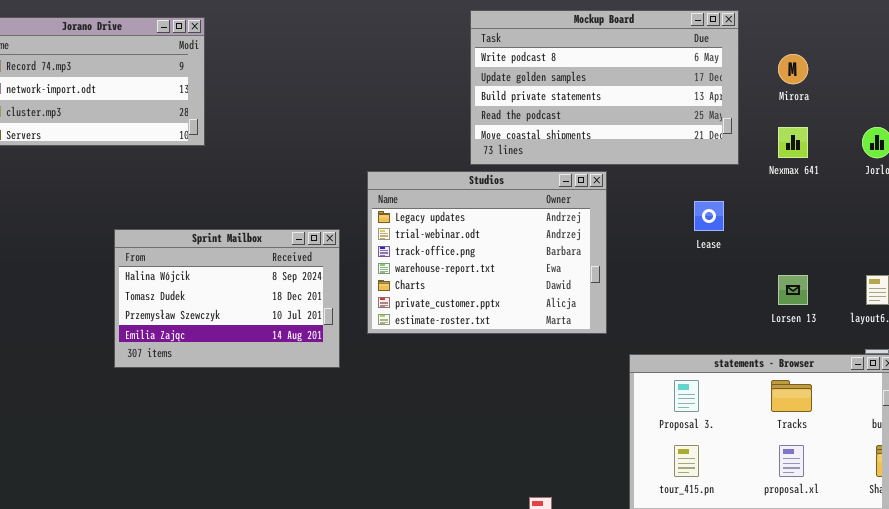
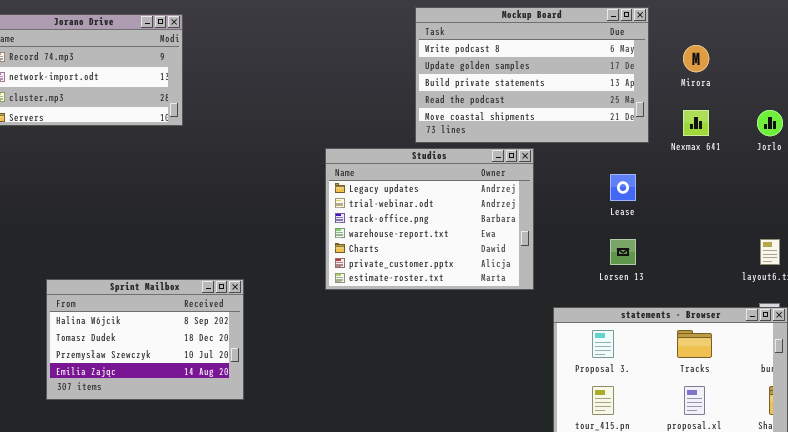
Sprint Mailbox: [114,229,340,368] -> [46,279,244,400], moved
Lorsen 13: [778,275,808,305] -> [610,239,636,265], moved

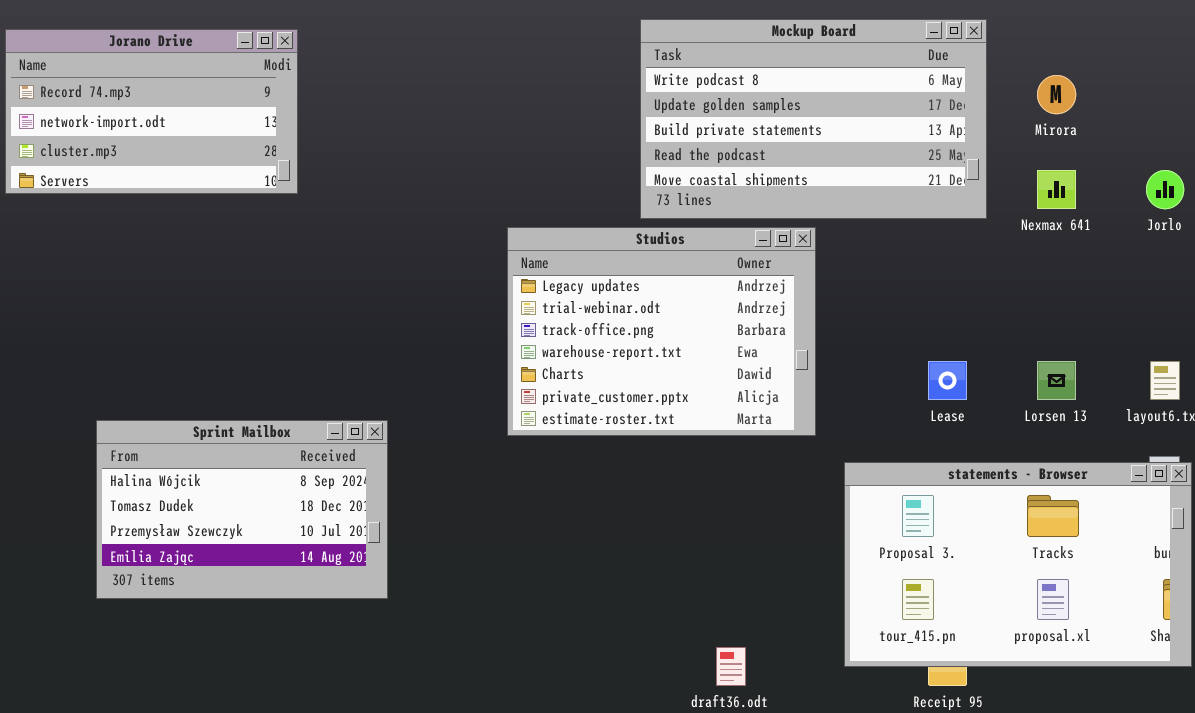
Lease: [610,174,636,201] -> [928,361,967,400], moved
Lorsen 13: [610,239,636,265] -> [1037,361,1076,400], moved

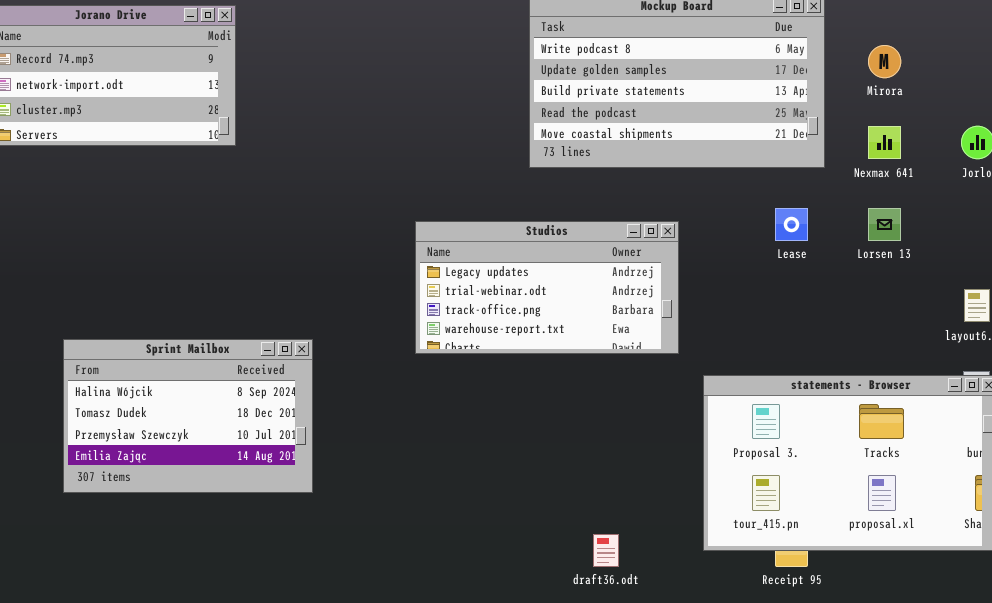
Studios: [507,227,816,436] -> [415,221,679,354], resized
Lease: [928,361,967,400] -> [775,208,808,241], moved
Lorsen 13: [1037,361,1076,400] -> [868,208,901,241], moved

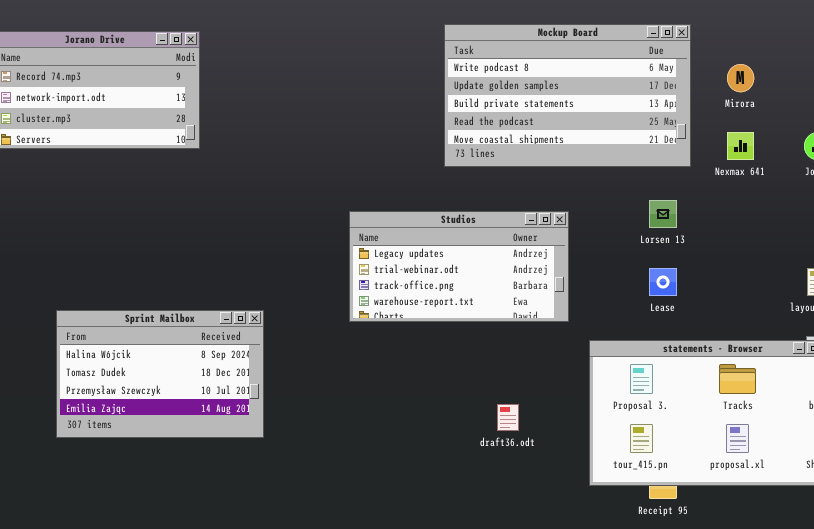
Lease: [775,208,808,241] -> [649,268,677,296], moved
Lorsen 13: [868,208,901,241] -> [649,200,677,228], moved
draft36.odt: [593,534,619,567] -> [497,404,519,431], moved

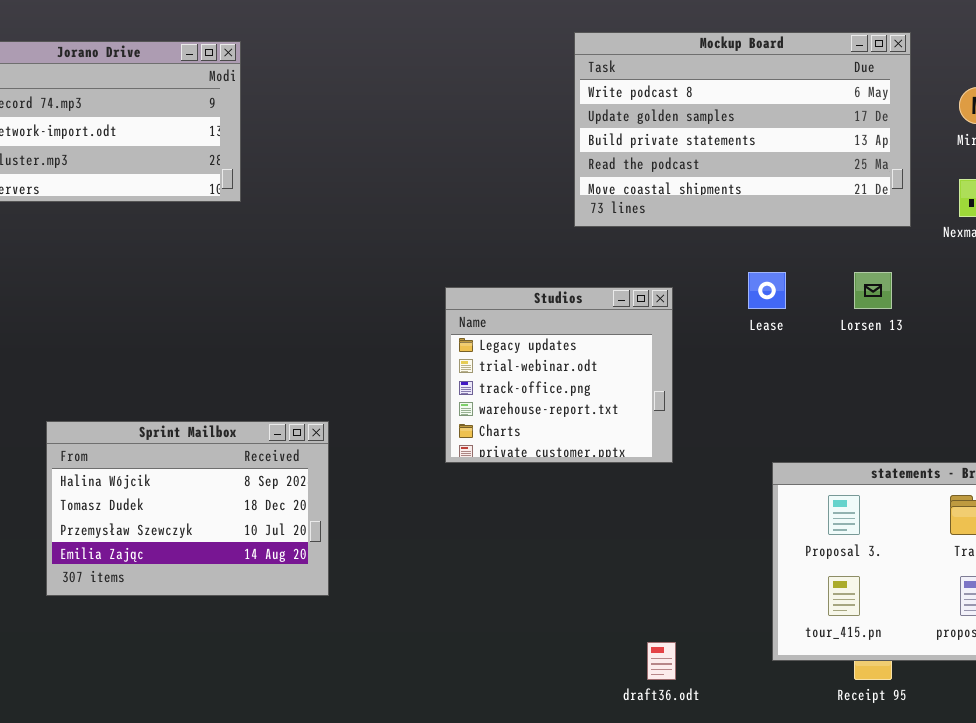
Studios: [349,211,569,322] -> [445,287,673,463], resized
Lease: [649,268,677,296] -> [748,272,786,309], moved
draft36.odt: [497,404,519,431] -> [647,642,676,680], moved

